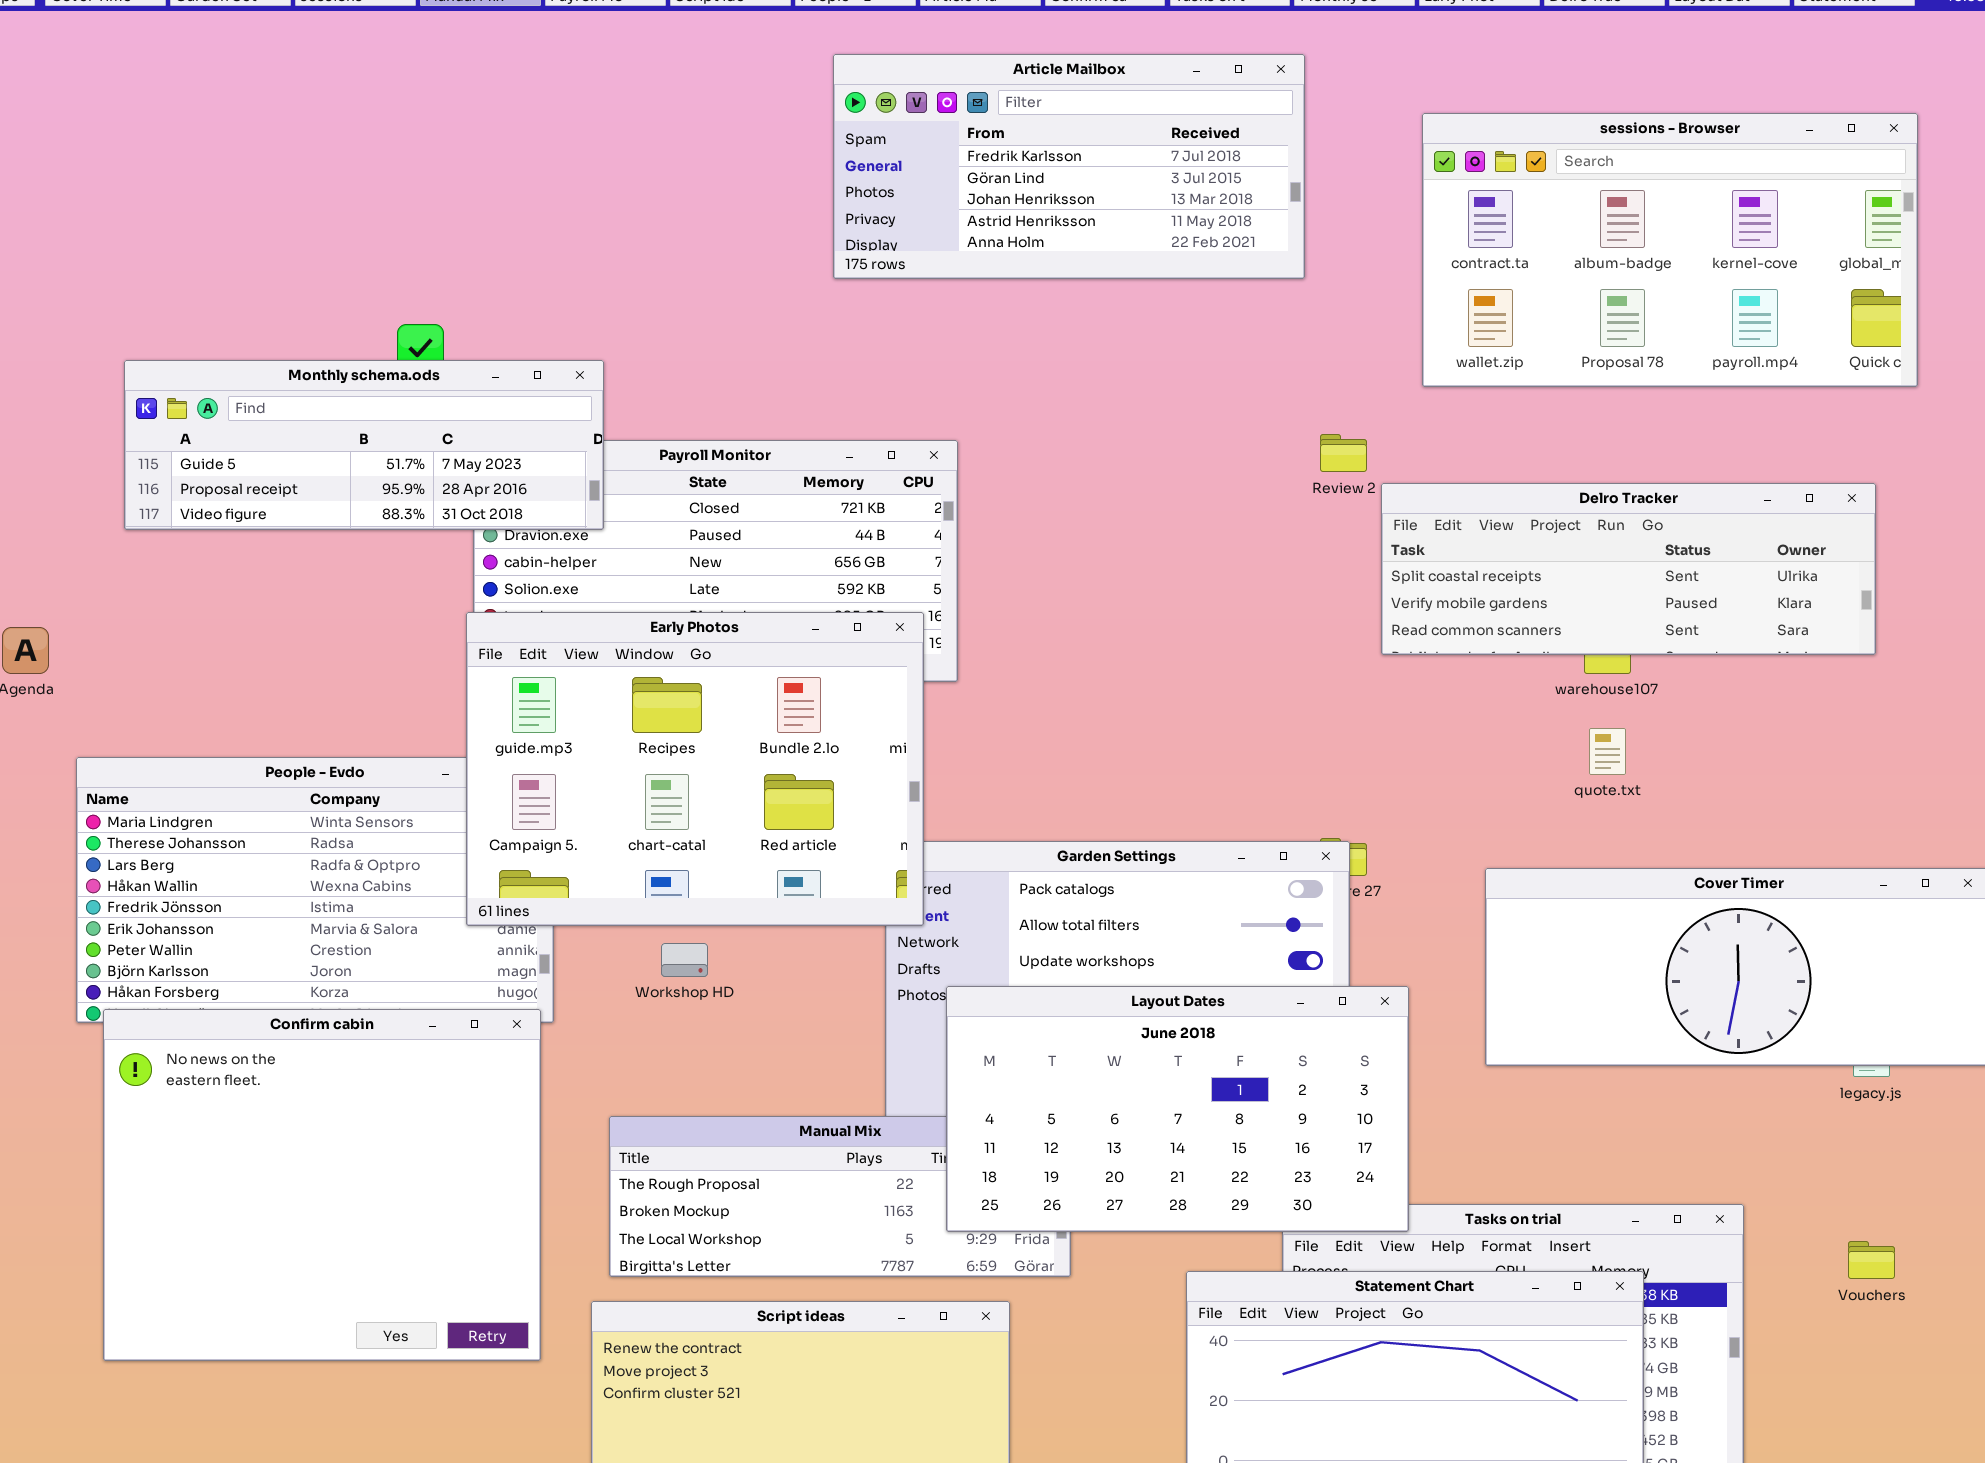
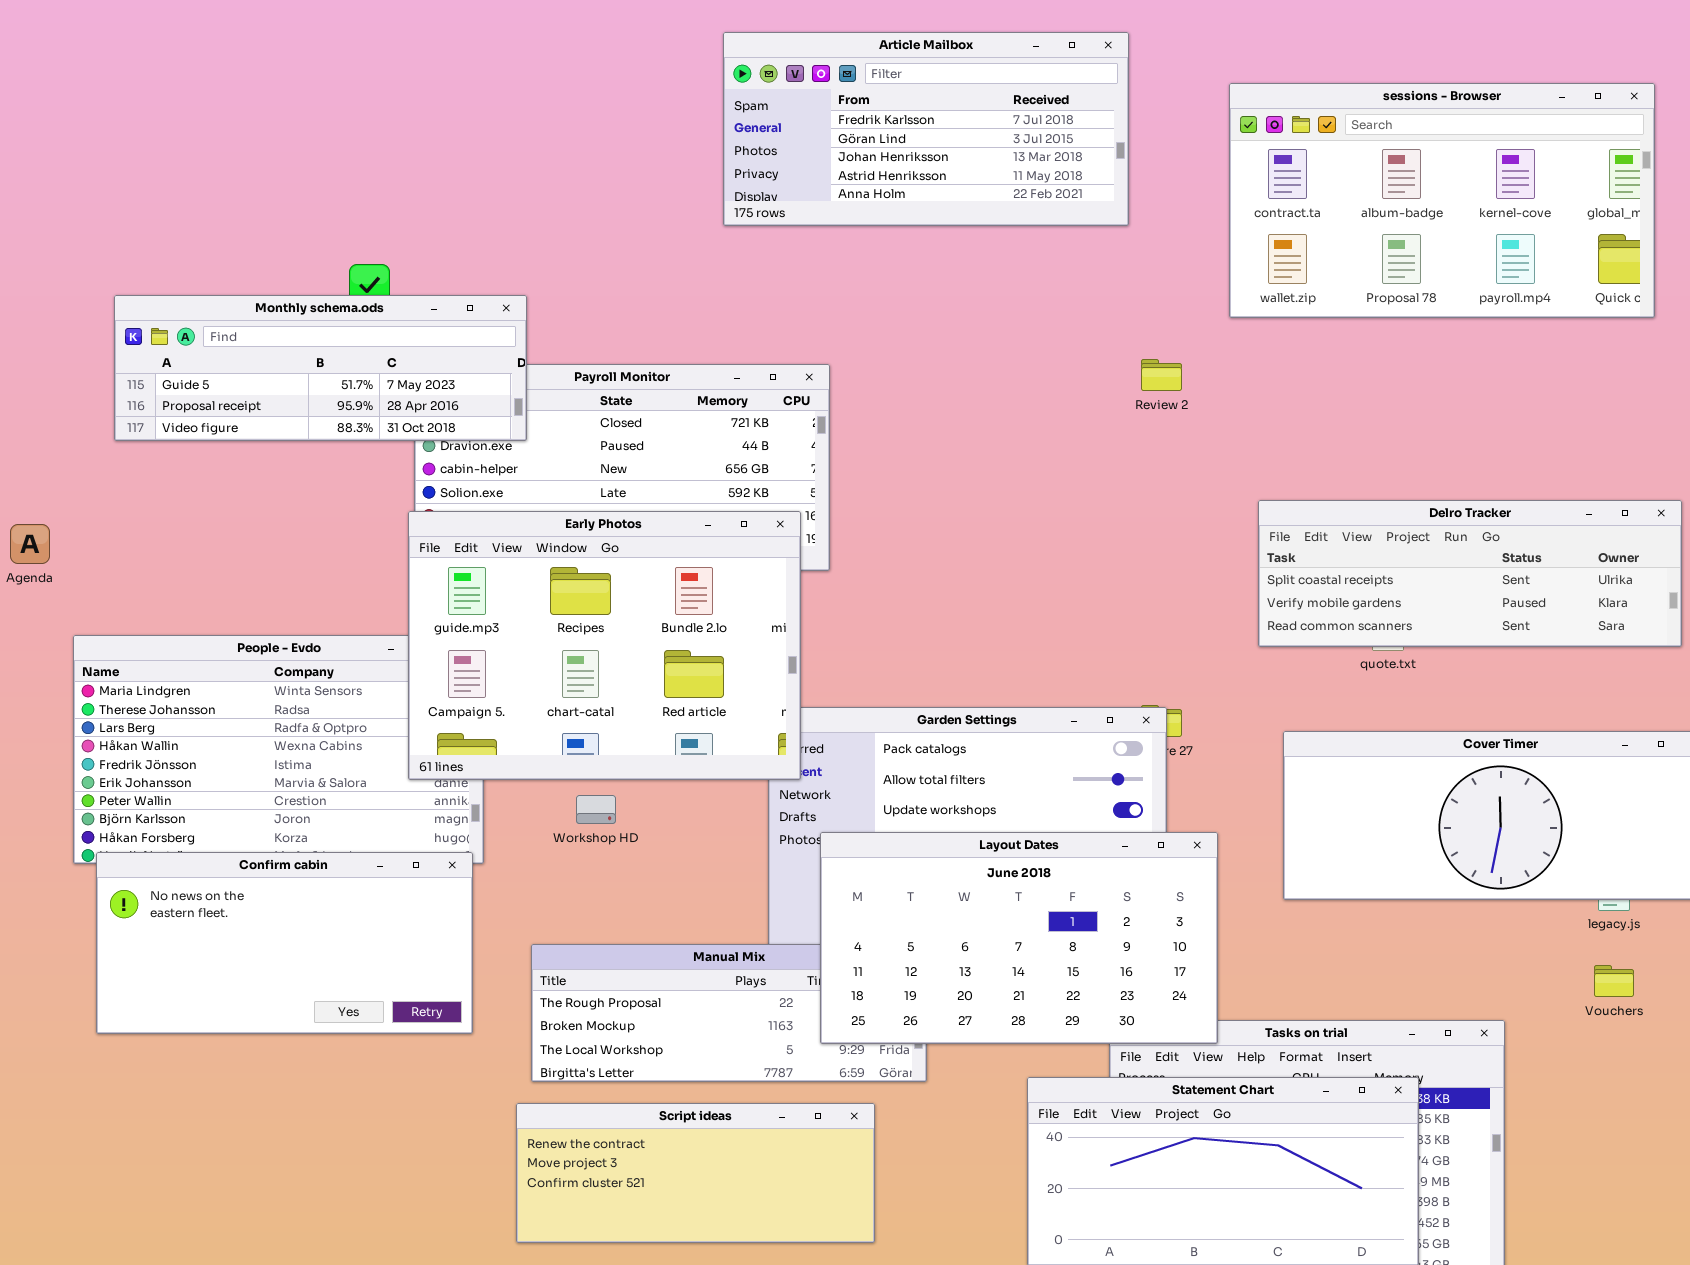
Delro Tracker: [1381,483,1876,655] -> [1258,500,1682,647], moved
Confirm cabin: [103,1009,541,1361] -> [96,852,473,1034], resized
Vouchers: [1848,1241,1895,1279] -> [1594,965,1634,997], moved

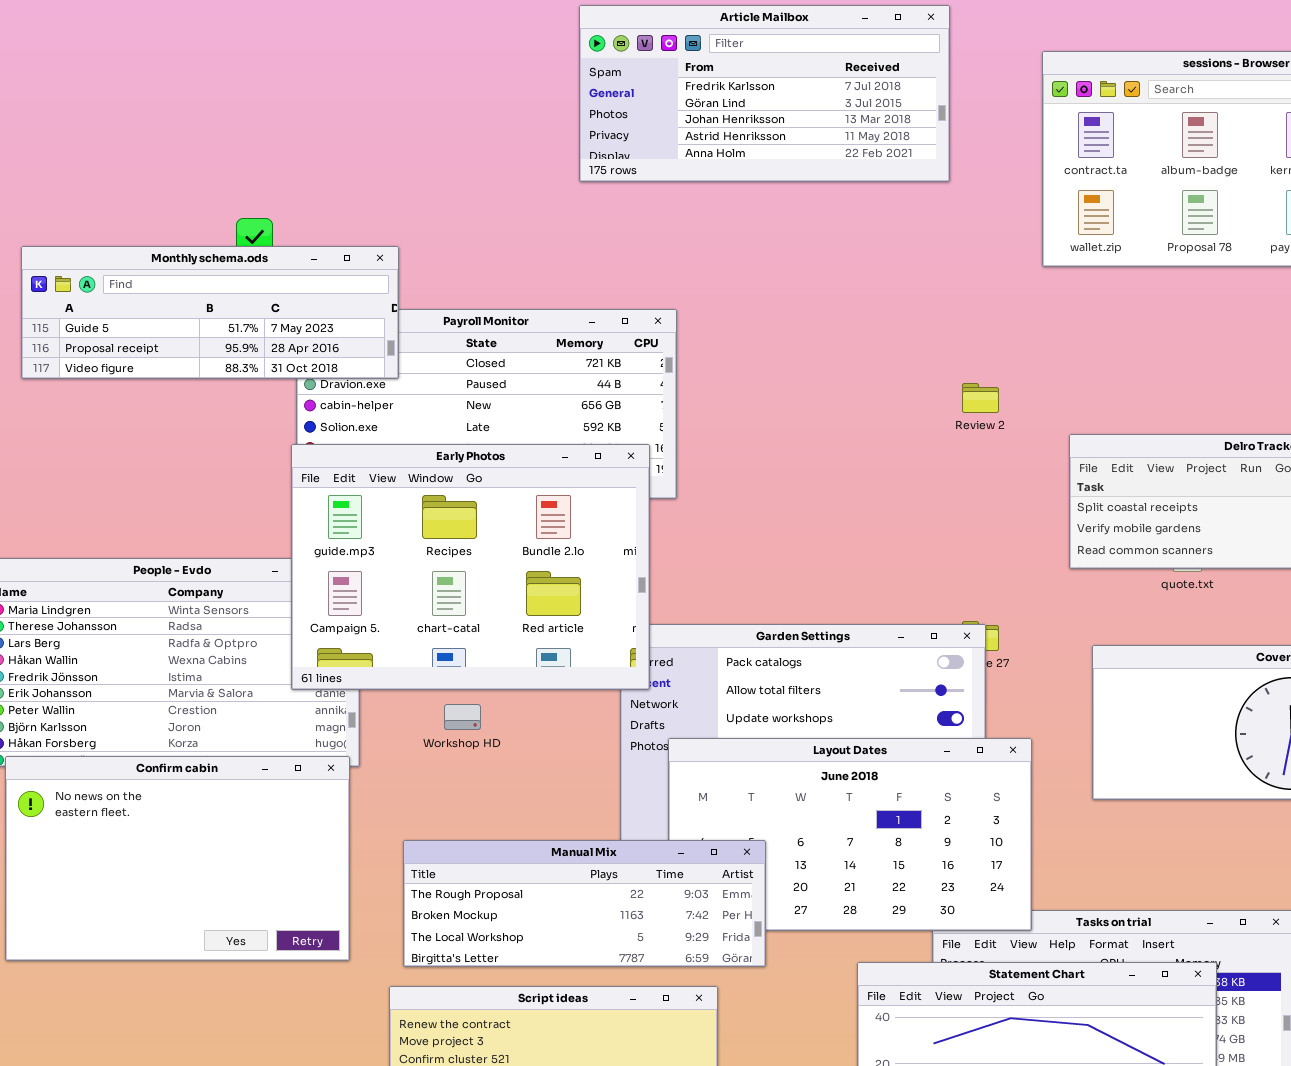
Review 2: [1141,359,1182,391] -> [962,383,999,413], moved
Confirm cabin: [96,852,473,1034] -> [5,756,350,961], resized
Manual Mix: [531,944,927,1082] -> [403,840,766,967], raised

